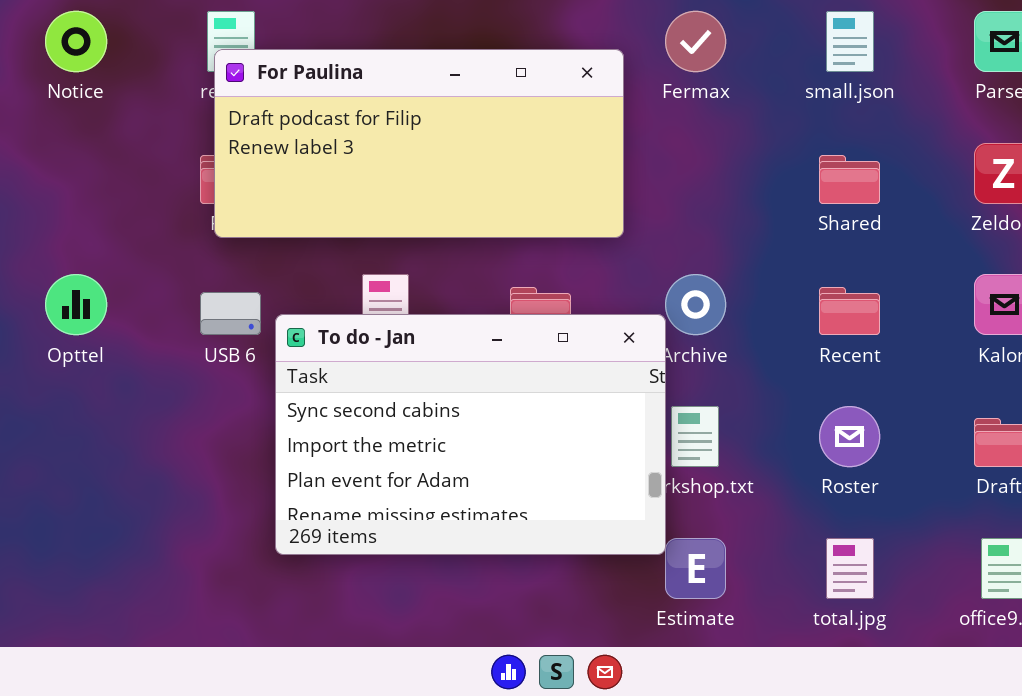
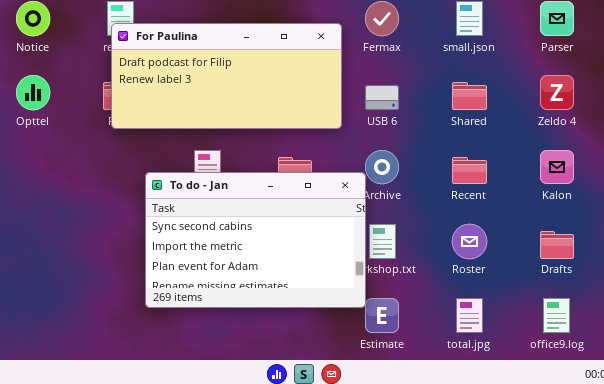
Opttel: [45,274,107,335] -> [16,75,50,110], moved
USB 6: [200,292,261,335] -> [365,85,399,110], moved

